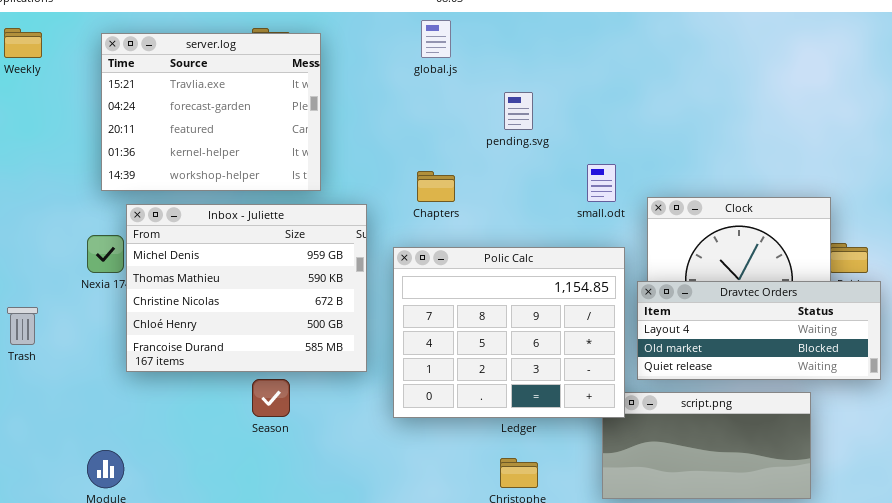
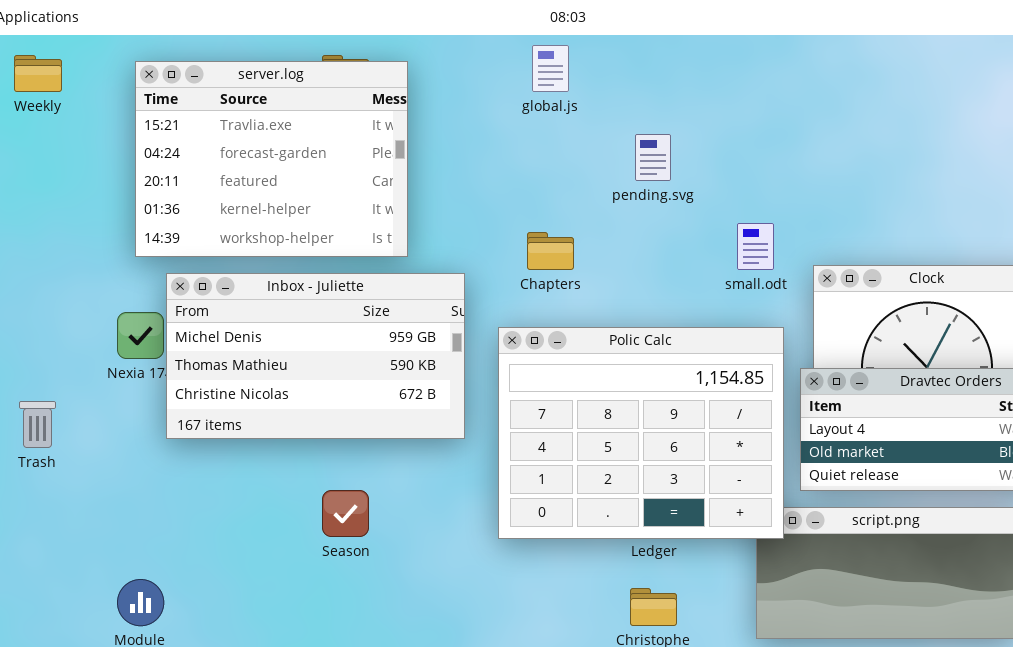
Inbox - Juliette: [126,204,367,372] -> [166,273,465,439], resized

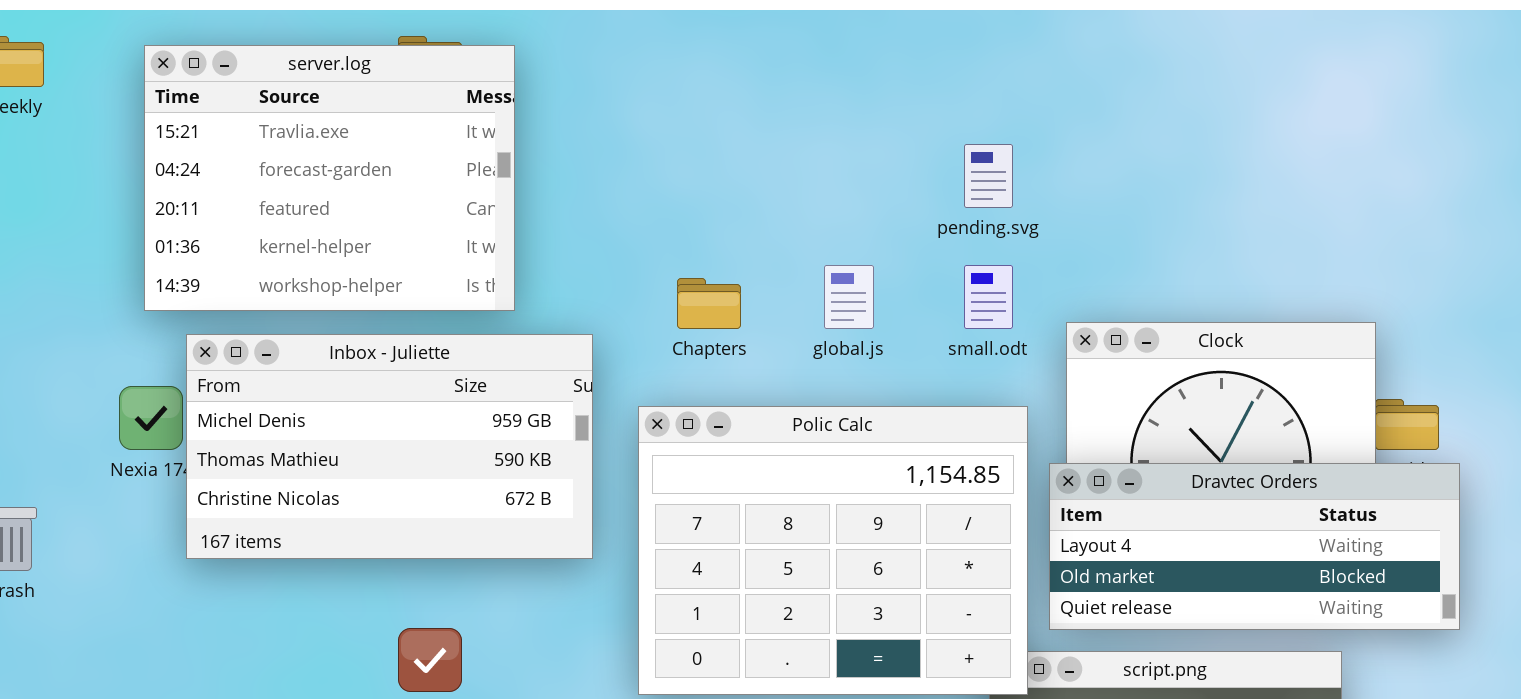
global.js: [532,45,569,92] -> [824,265,874,329], moved
pending.svg: [635,134,671,181] -> [964,144,1013,208], moved

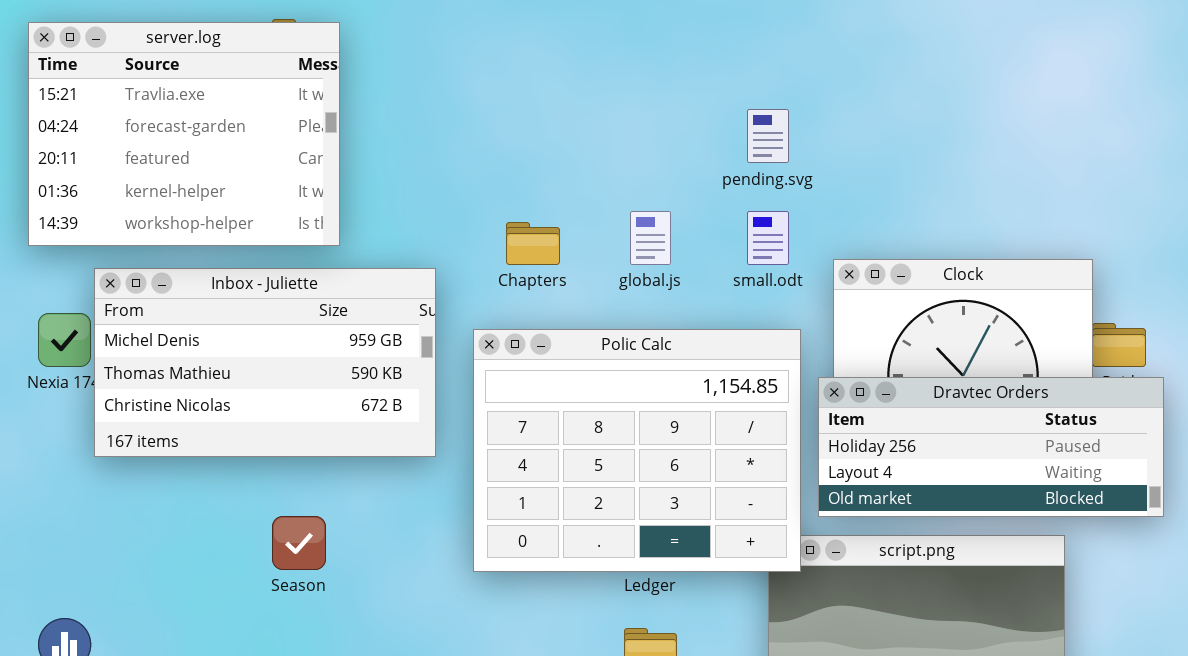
server.log: [144,45,515,311] -> [28,22,340,246], moved
Dravtec Orders: [1049,463,1460,630] -> [818,377,1164,517], scrolled up 1 row

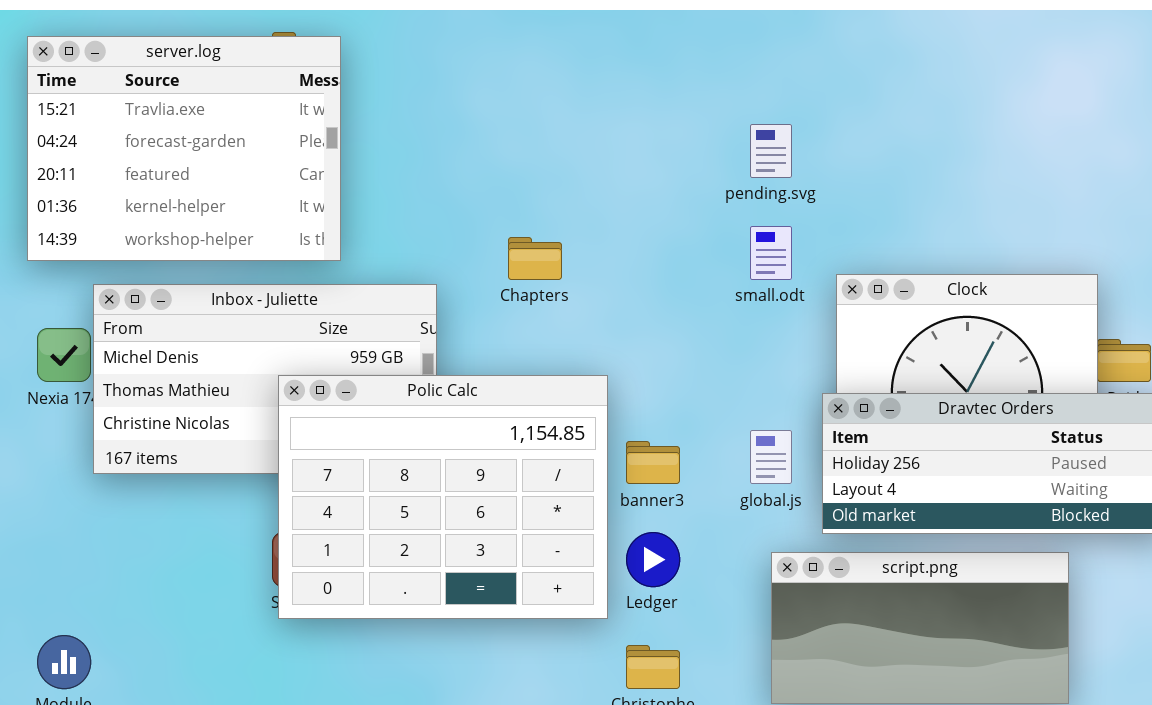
global.js: [630,211,671,265] -> [750,430,792,484], moved
Polic Calc: [473,329,801,572] -> [278,375,608,619], moved

